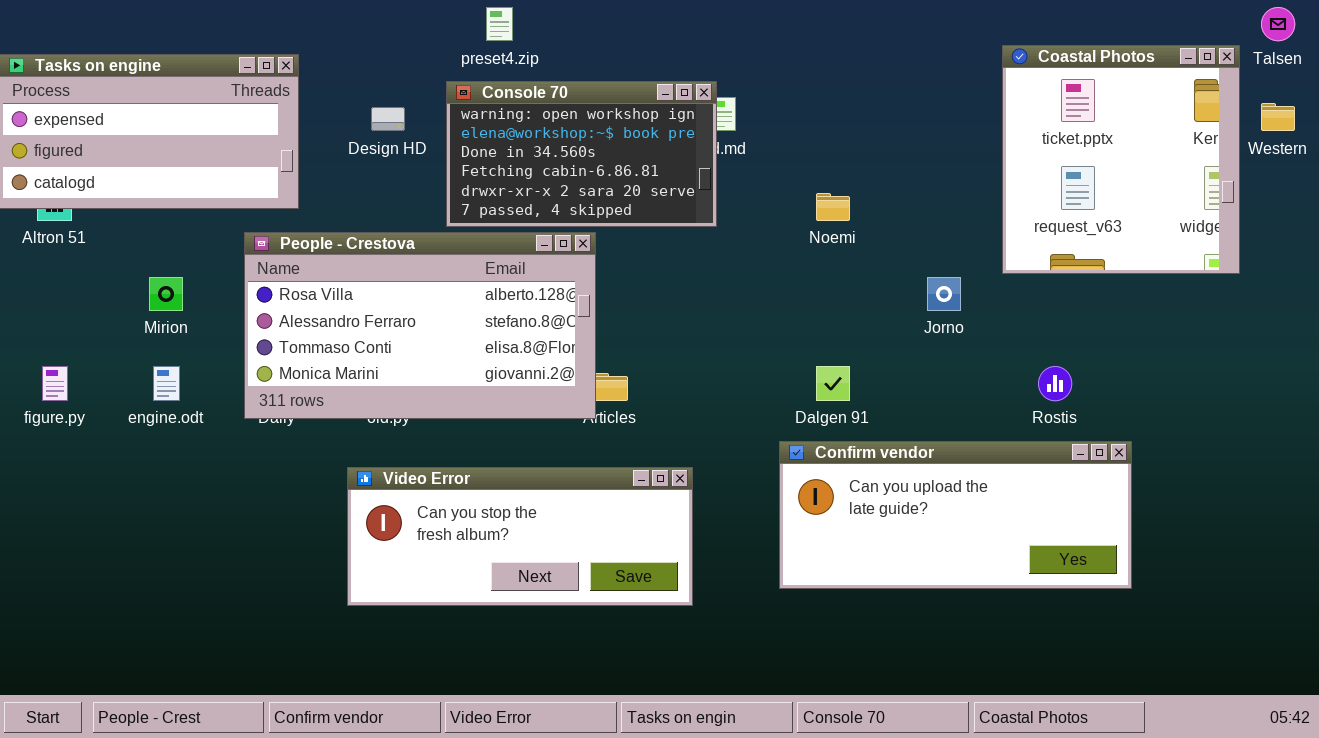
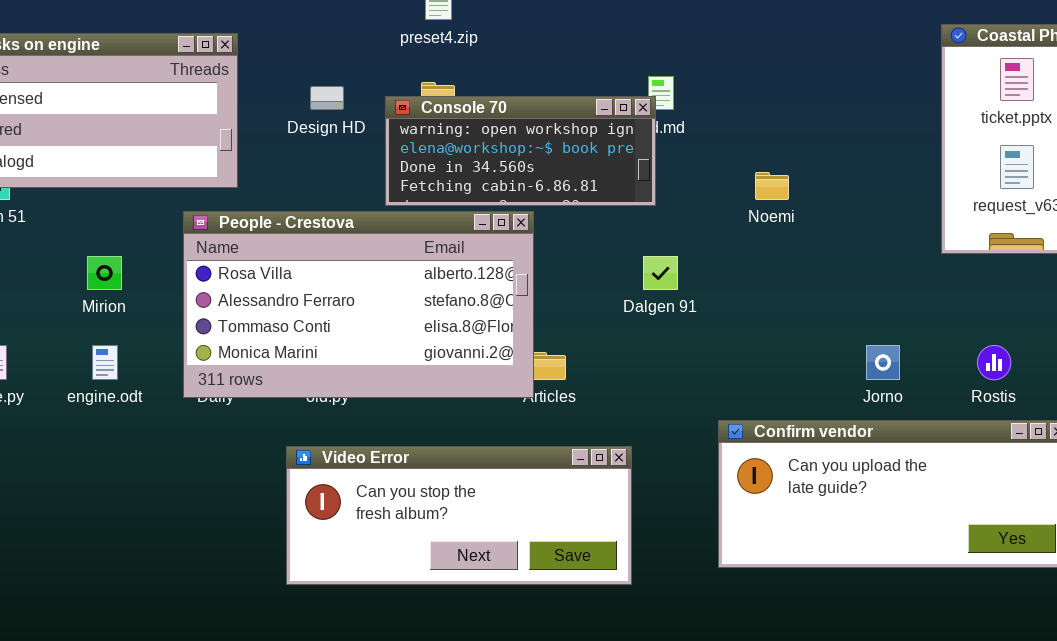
Console 70: [446,81,717,227] -> [385,96,656,206], resized
Jorno: [927,277,961,311] -> [866,345,900,380], moved
Dalgen 91: [816,366,850,401] -> [643,256,678,290], moved

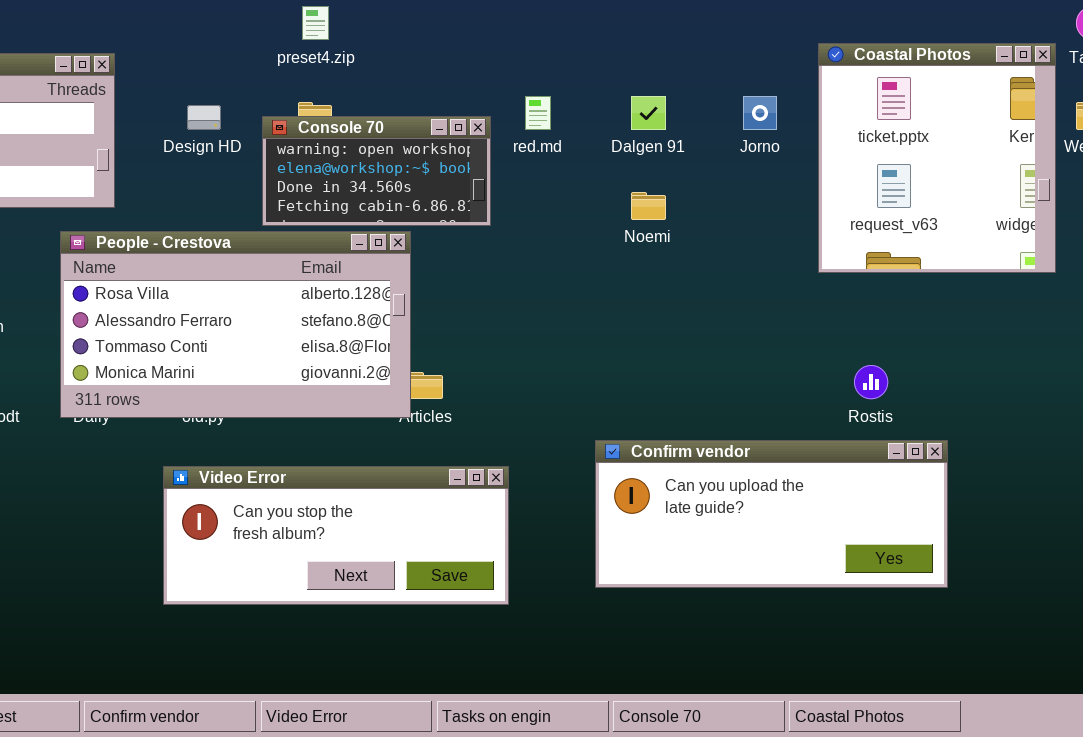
Console 70: [385,96,656,206] -> [262,116,491,226], resized
Dalgen 91: [643,256,678,290] -> [631,96,666,130], moved
Jorno: [866,345,900,380] -> [743,96,777,130], moved

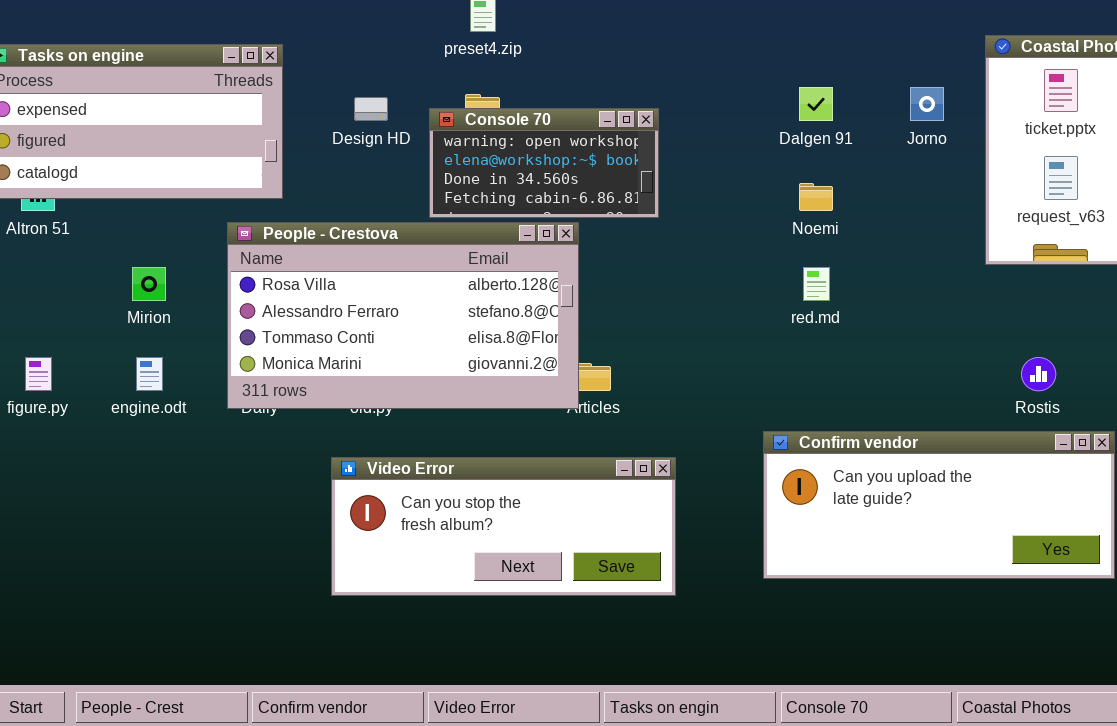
red.md: [525,96,551,130] -> [803,267,830,301], moved

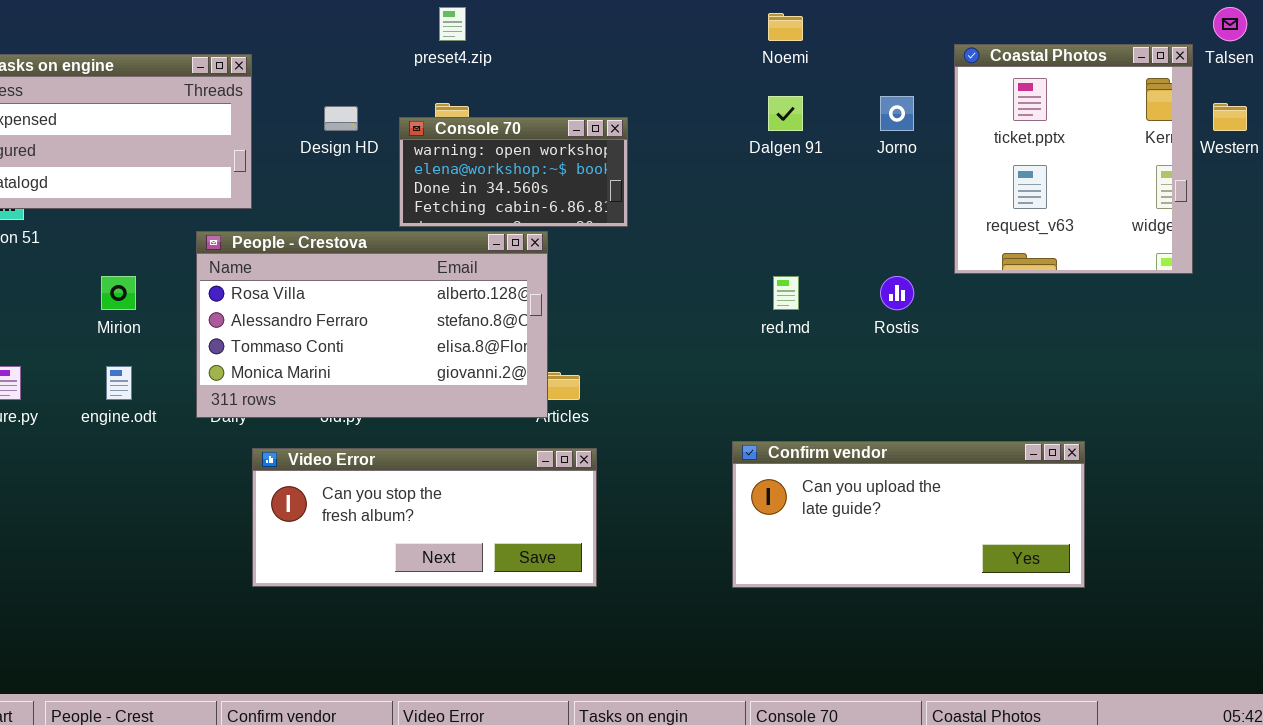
Noemi: [799,183,833,211] -> [768,13,803,41], moved
Rostis: [1021,357,1056,391] -> [880,276,914,310], moved
Video Error: [331,457,676,596] -> [252,448,597,587], moved

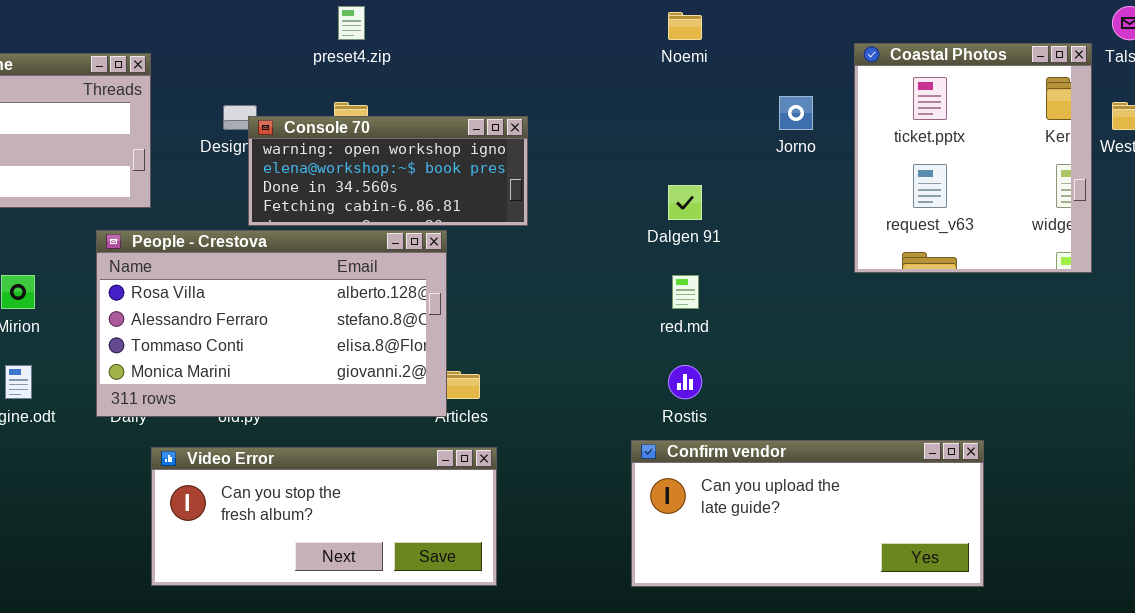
Dalgen 91: [768,96,803,131] -> [668,185,702,220], moved
Console 70: [399,117,628,227] -> [248,116,528,226], resized
Rostis: [880,276,914,310] -> [668,365,702,399], moved

